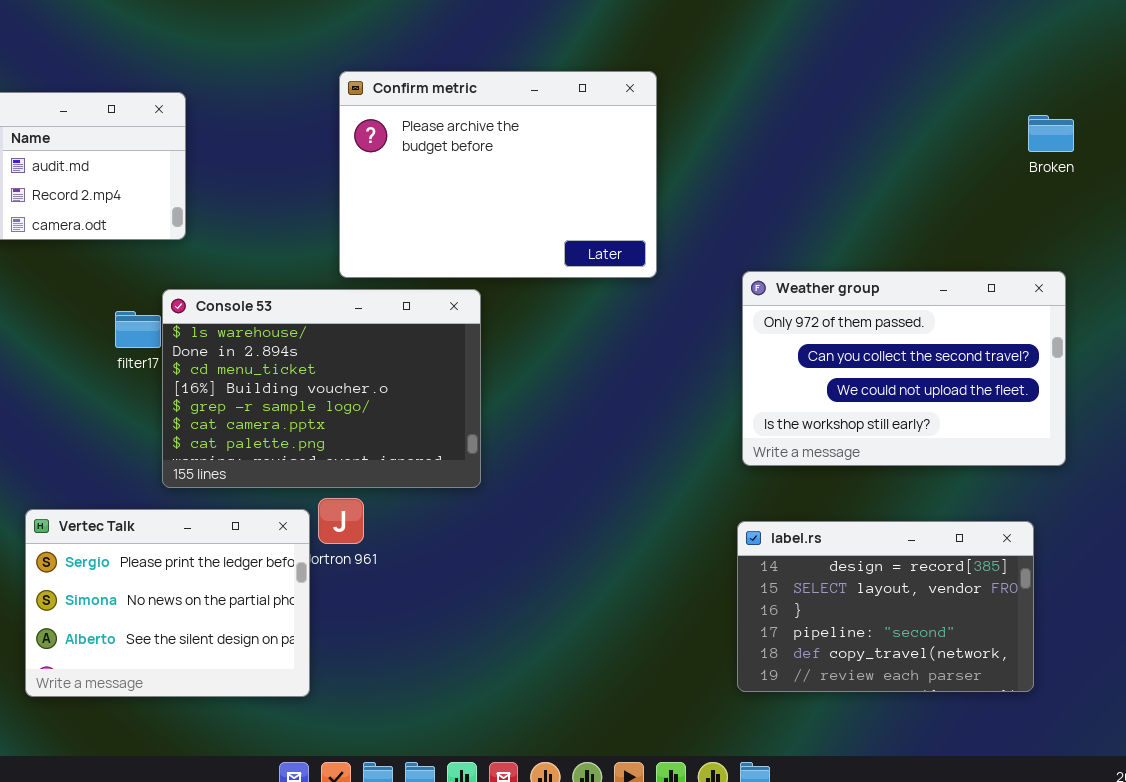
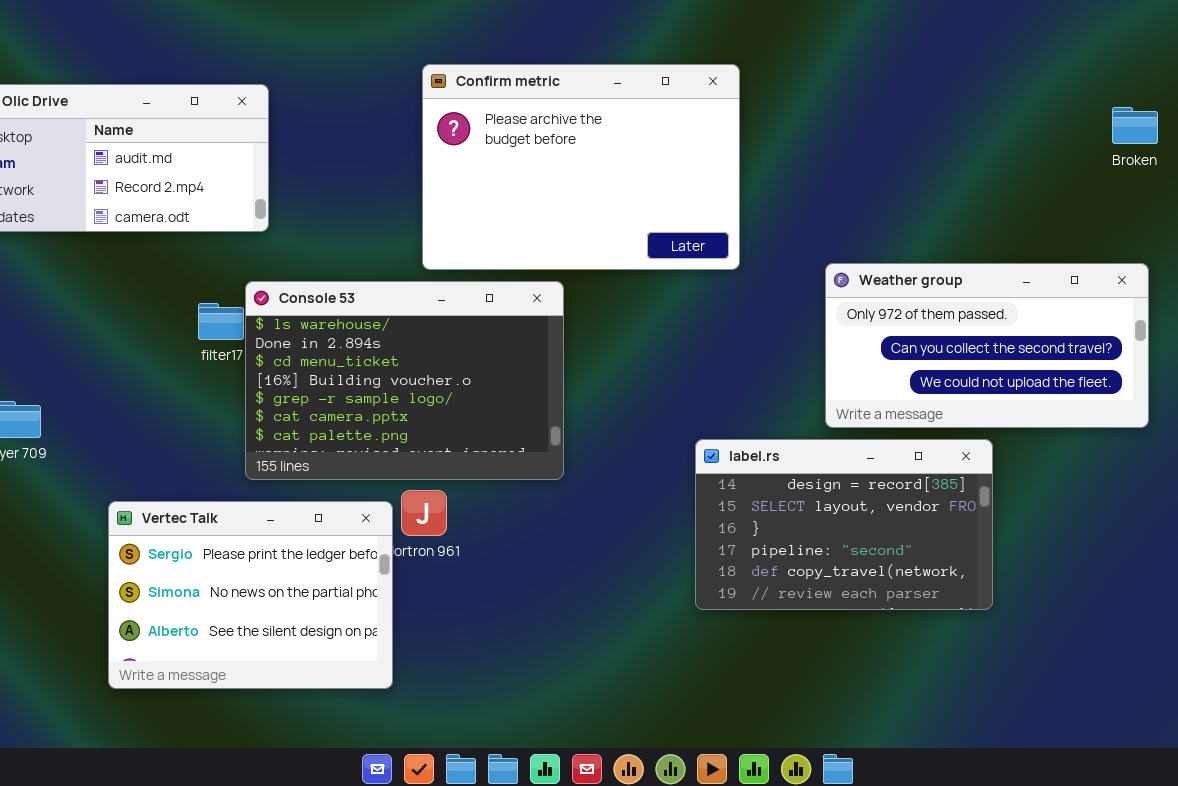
Weather group: [742,271,1066,466] -> [825,263,1149,428], resized
label.rs: [737,521,1034,692] -> [695,439,993,610], moved

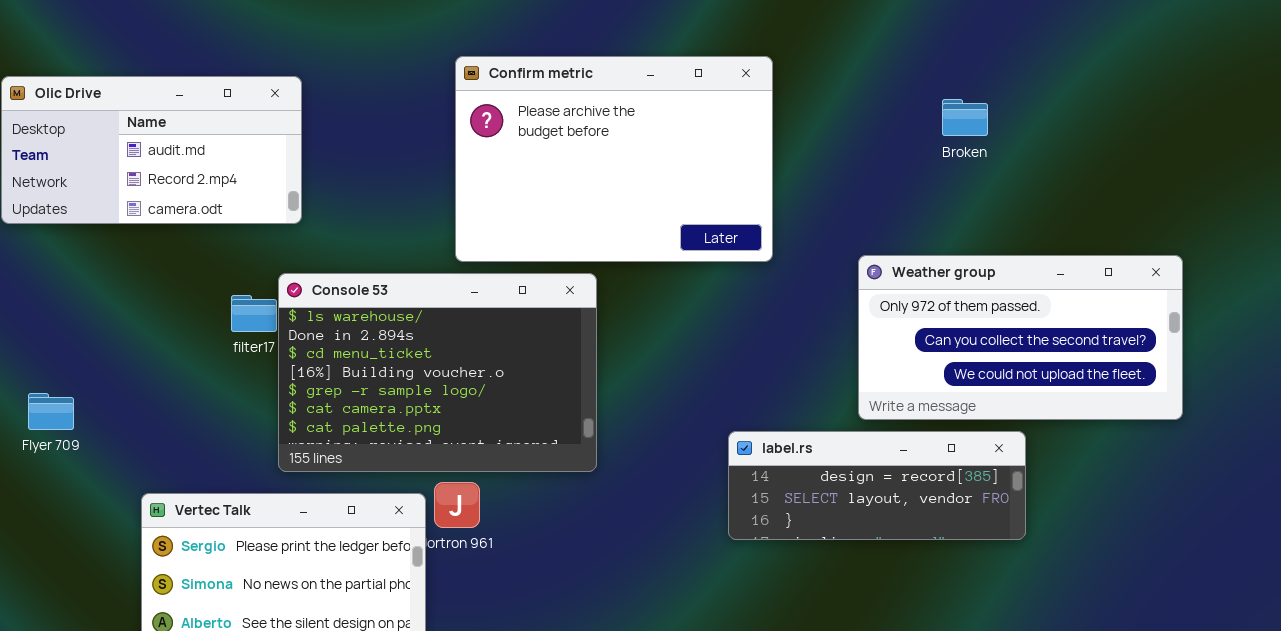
Broken: [1112,107,1158,144] -> [942,99,988,136], moved
label.rs: [695,439,993,610] -> [728,431,1026,540], resized

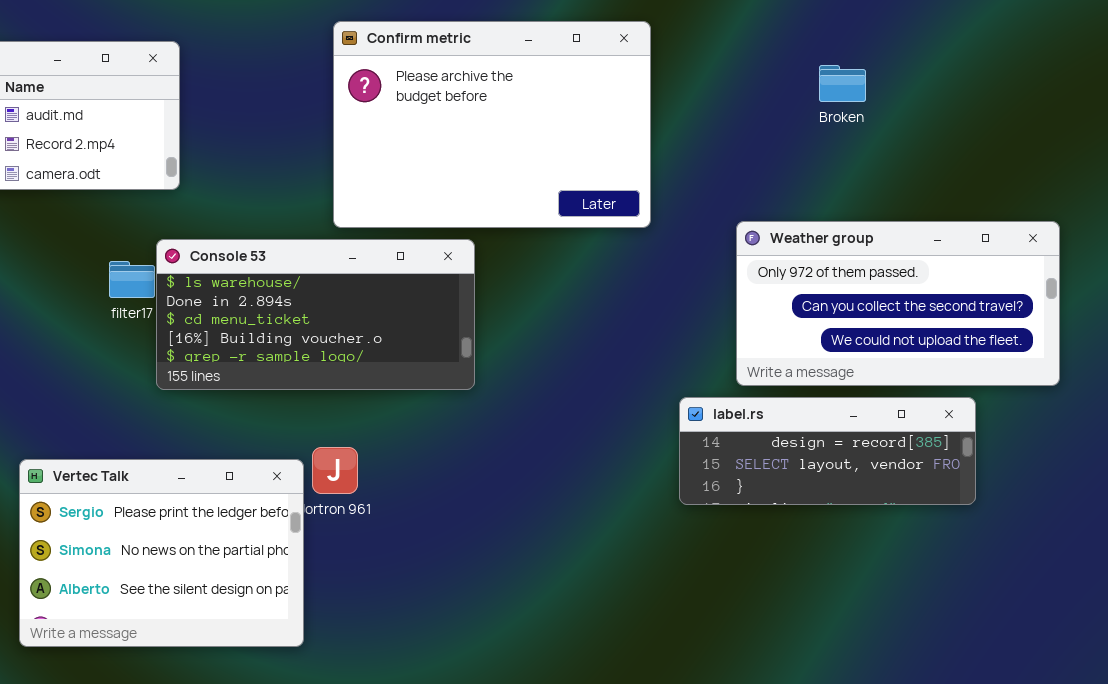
Console 53: [278,273,597,472] -> [156,239,475,390], resized
label.rs: [728,431,1026,540] -> [679,397,976,505], moved

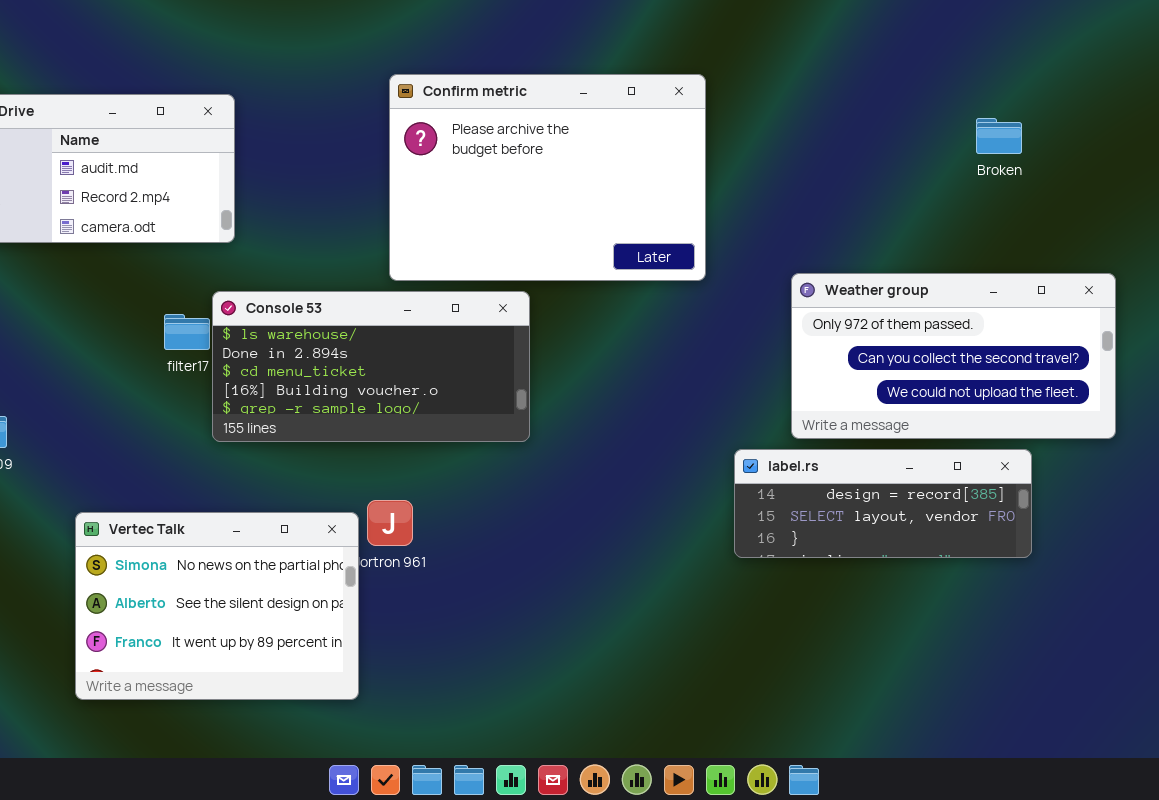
Broken: [819,65,866,102] -> [976,118,1022,154], moved
Vertec Talk: [19,459,304,647] -> [75,512,359,700], scrolled down 1 row

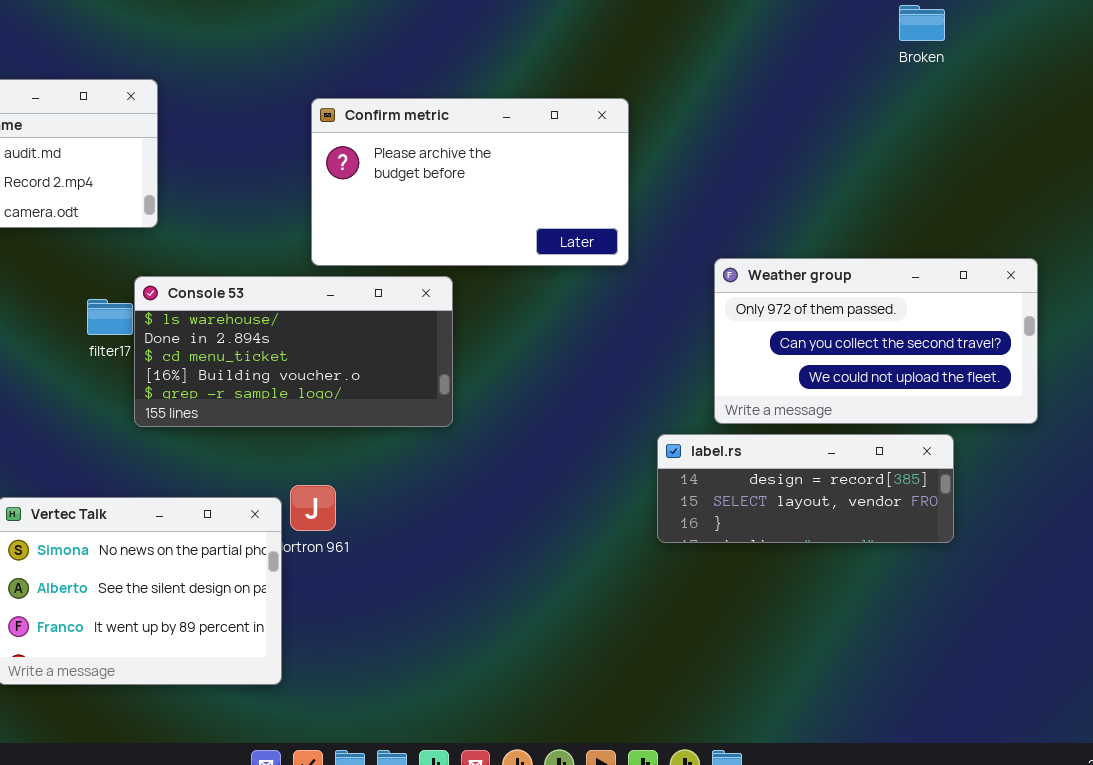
Confirm metric: [389,74,706,281] -> [311,98,629,266], resized
Broken: [976,118,1022,154] -> [899,5,945,41], moved

